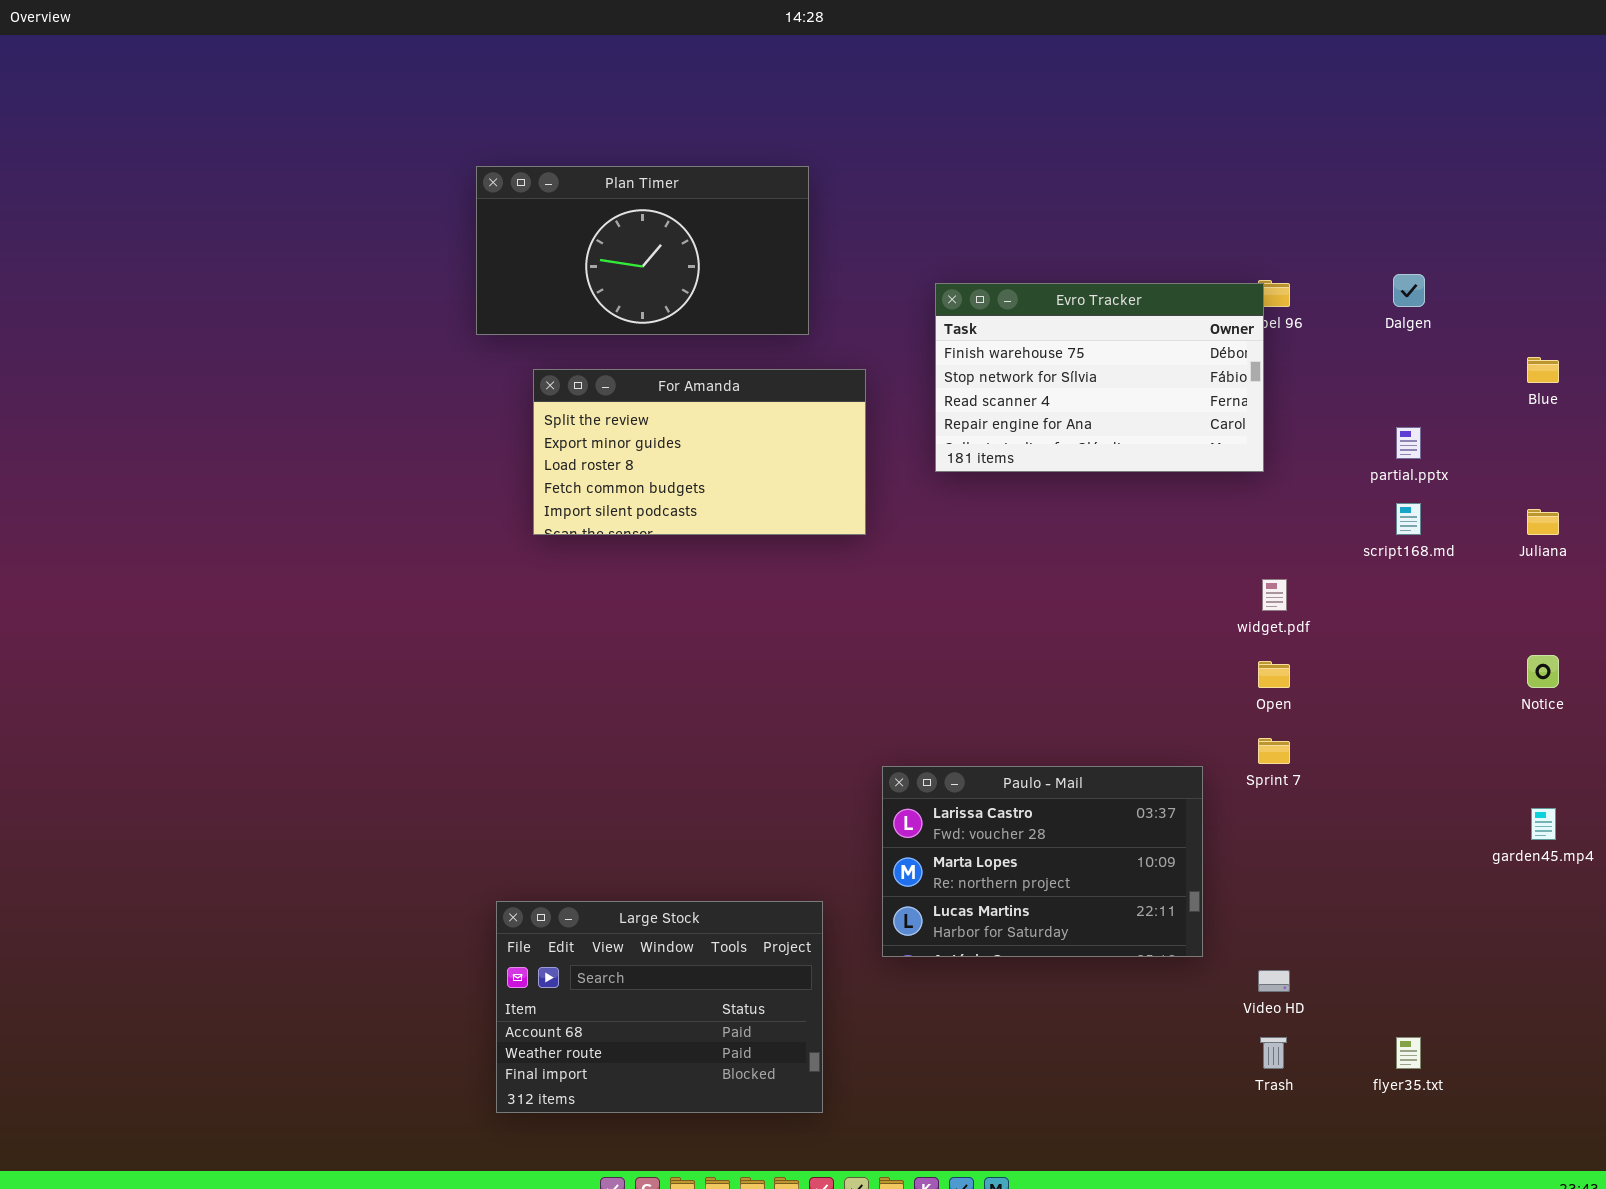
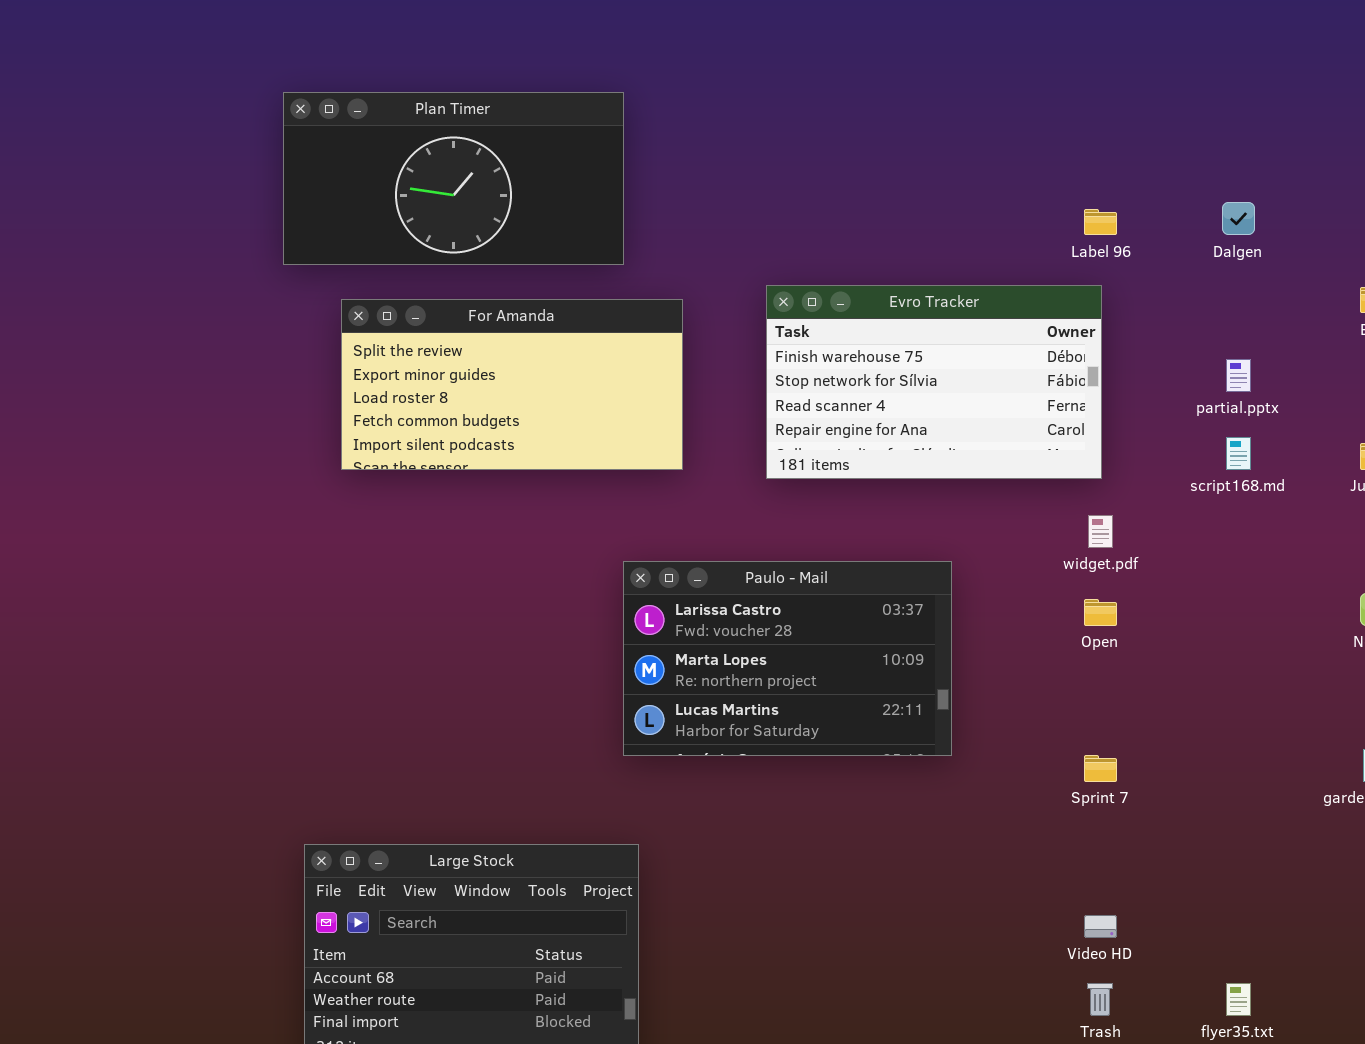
Evro Tracker: [935,283,1264,472] -> [766,285,1102,479], moved
Sprint 7: [1258,738,1290,764] -> [1084,755,1117,782], moved
Paulo - Mail: [882,766,1203,957] -> [623,561,952,756], moved

